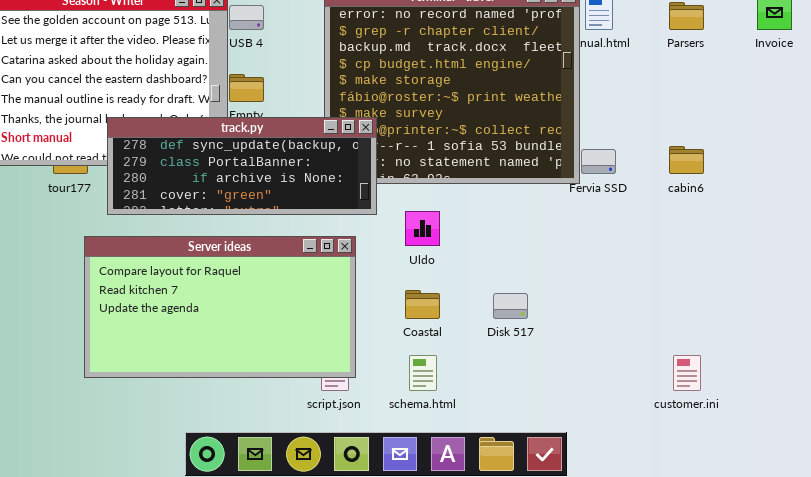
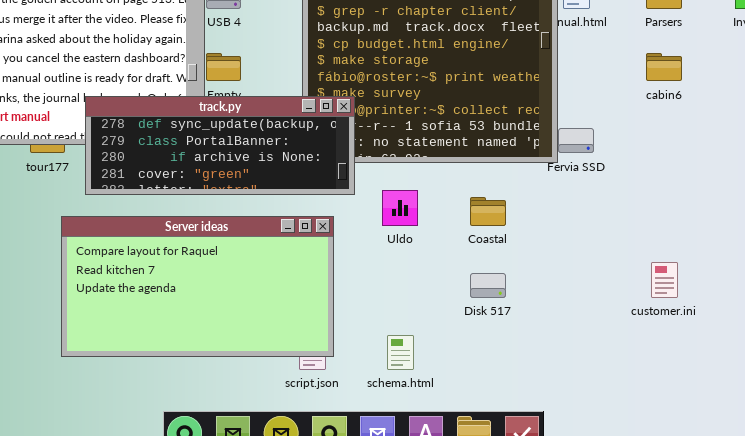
cabin6: [669,146,704,174] -> [646,53,682,81], moved
Coastal: [405,290,440,319] -> [470,197,506,226], moved
customer.ini: [673,355,701,391] -> [651,262,678,298], moved

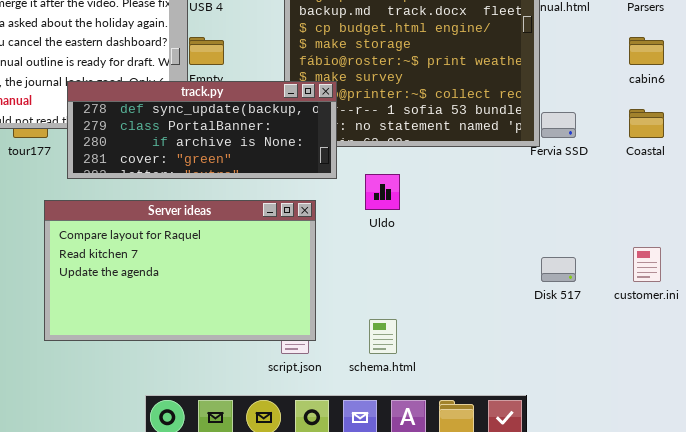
Coastal: [470,197,506,226] -> [629,109,664,138], moved
Disk 517: [470,273,506,298] -> [541,257,576,282], moved

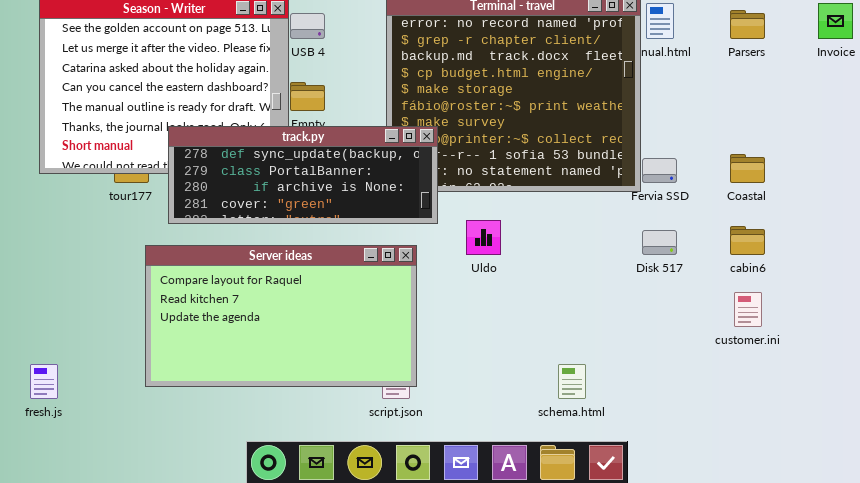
cabin6: [629,37,664,65] -> [730,226,765,255], moved
Disk 517: [541,257,576,282] -> [642,230,677,255], moved
schema.html: [369,319,397,354] -> [558,364,586,399], moved

